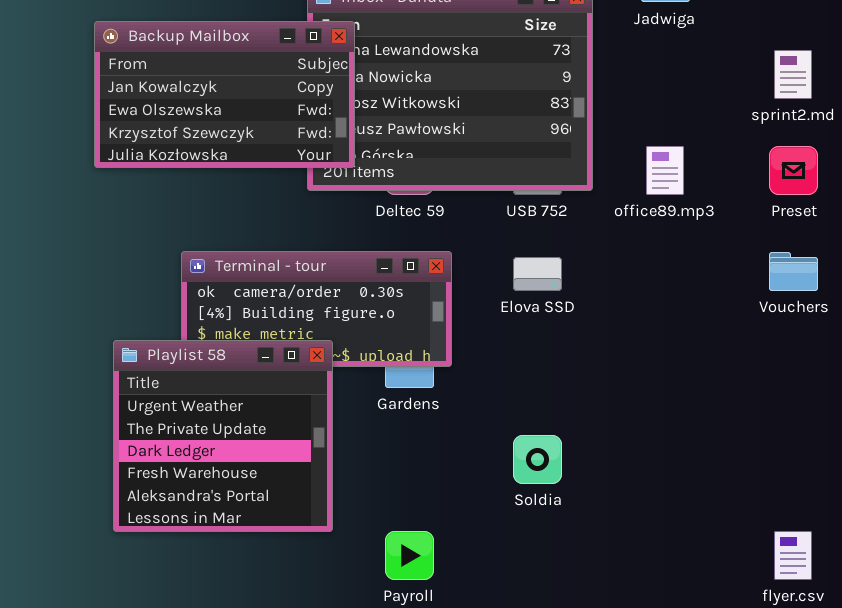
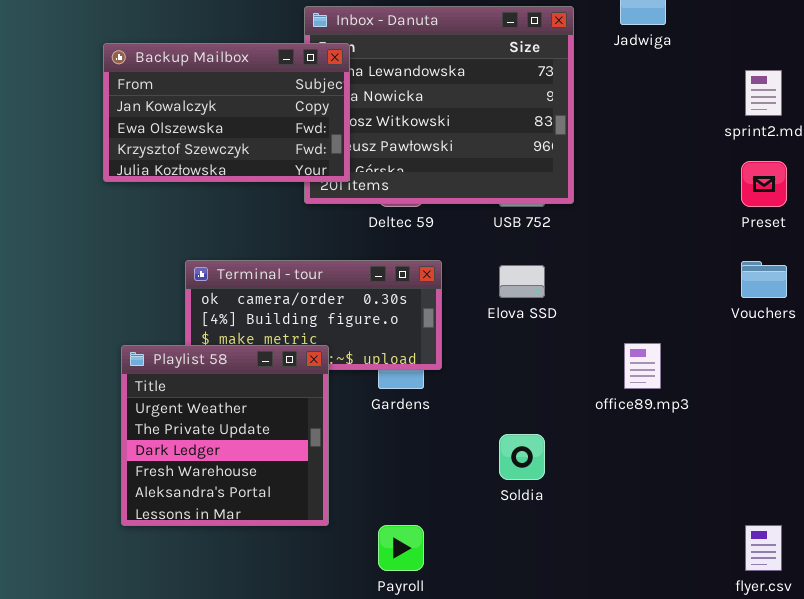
office89.mp3: [646,146,684,195] -> [624,343,661,389], moved

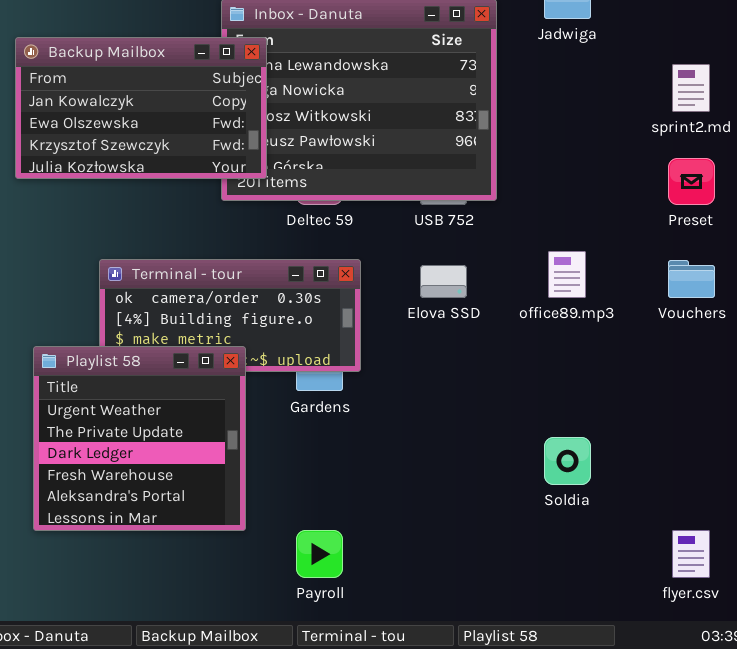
office89.mp3: [624,343,661,389] -> [548,251,586,298], moved
Soldia: [499,434,545,480] -> [544,437,591,485], moved

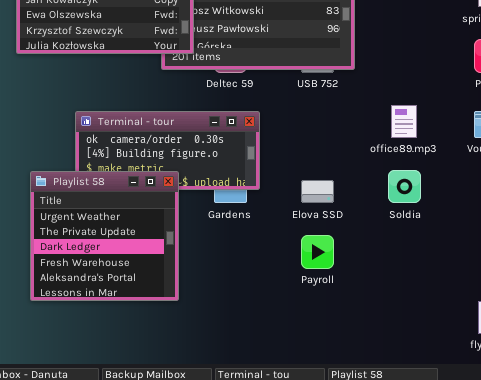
Elova SSD: [420,265,467,298] -> [301,180,334,203], moved
Soldia: [544,437,591,485] -> [388,170,421,203], moved
Payroll: [296,530,343,578] -> [301,235,334,269], moved

